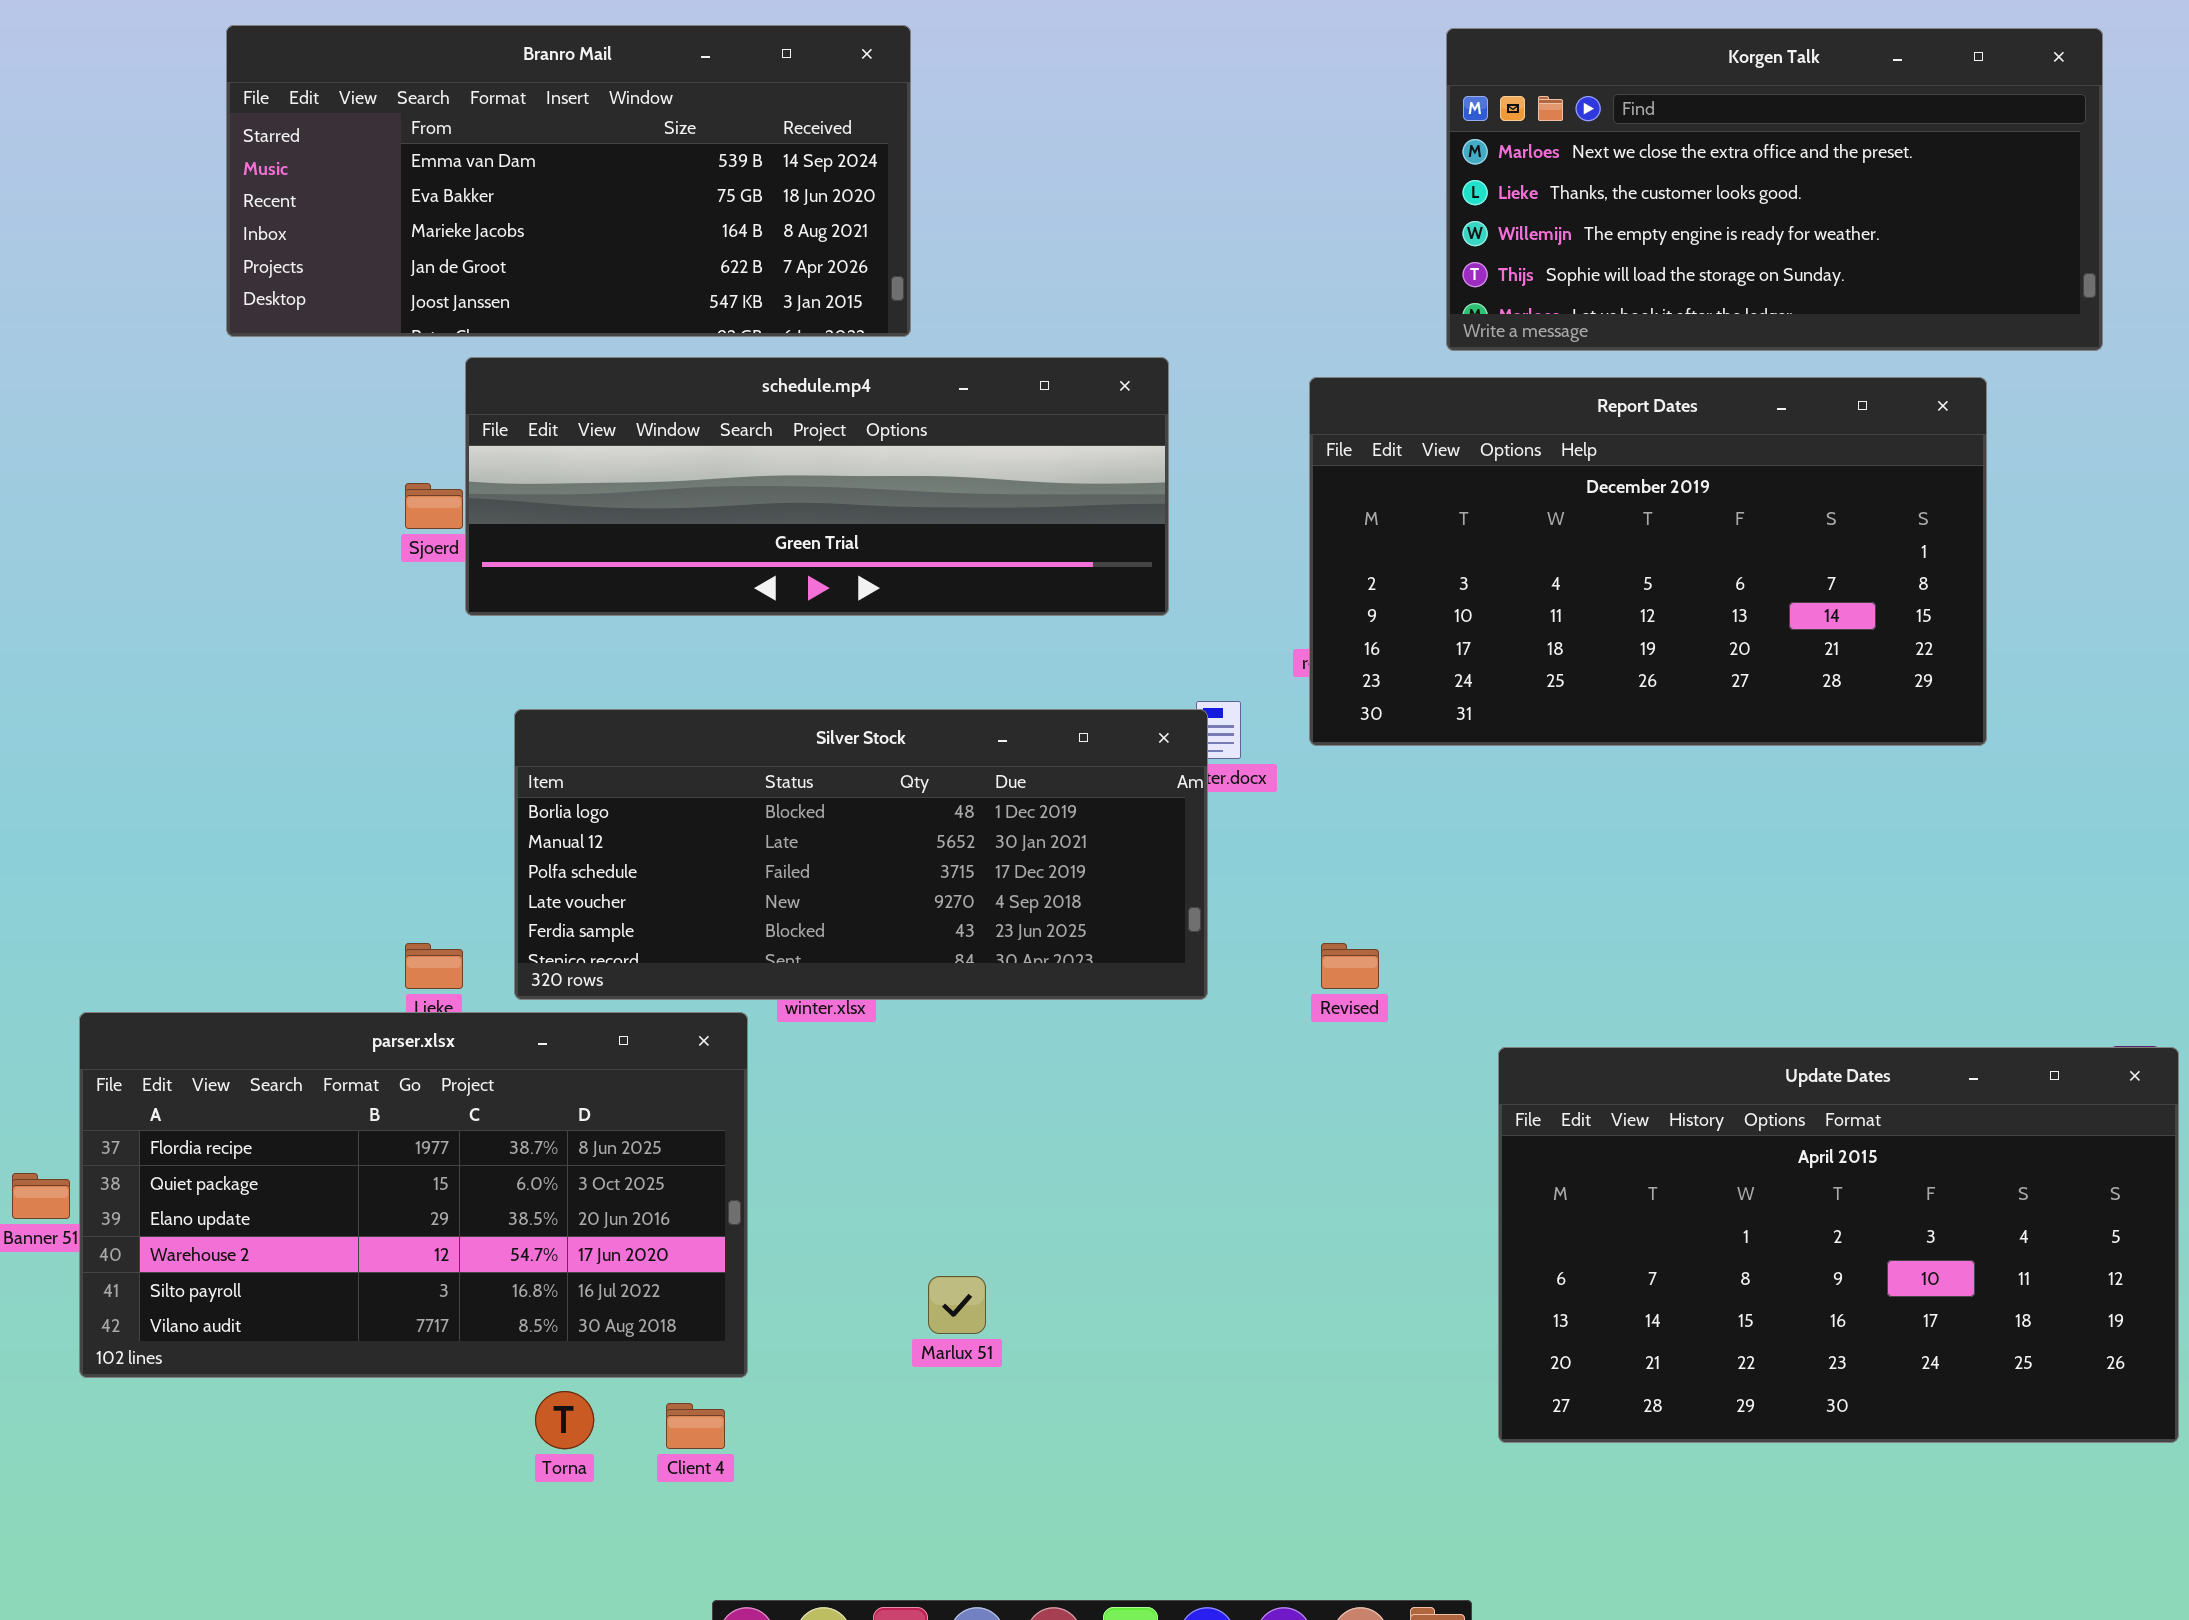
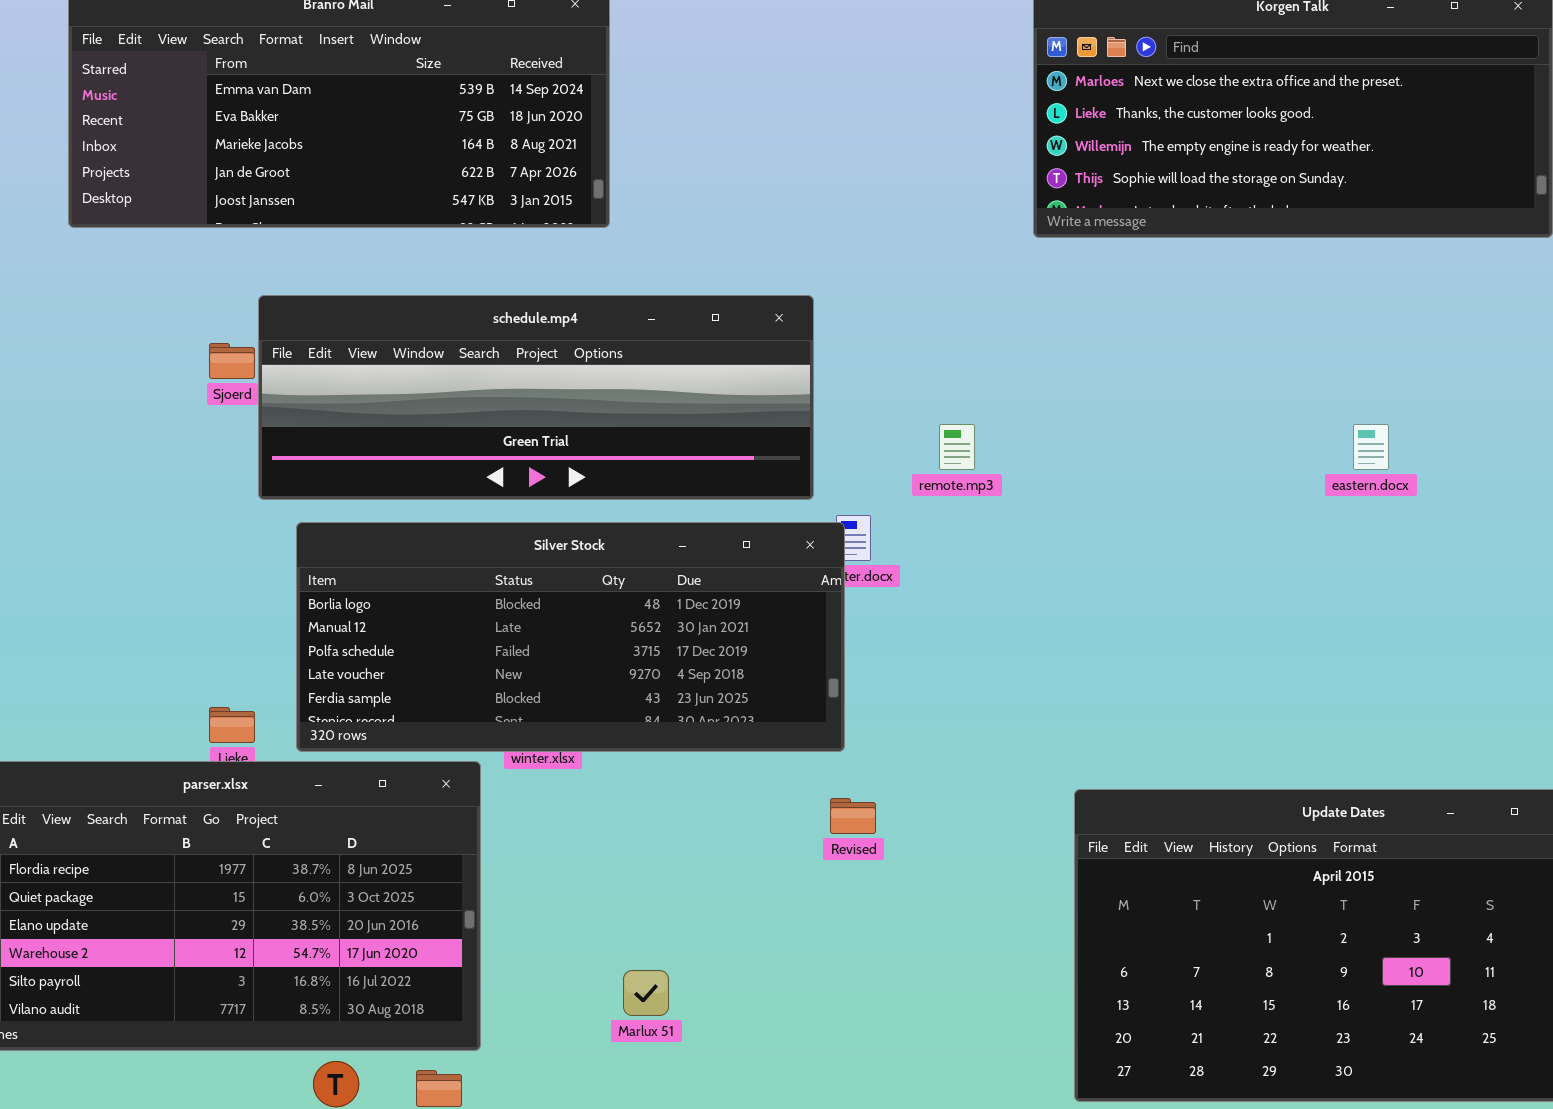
schedule.mp4: [465,357,1169,616] -> [258,295,814,500], moved
Report Dates: [1309,377,1987,746] -> none, closed
Revised: [1321,943,1379,989] -> [830,798,876,834], moved

